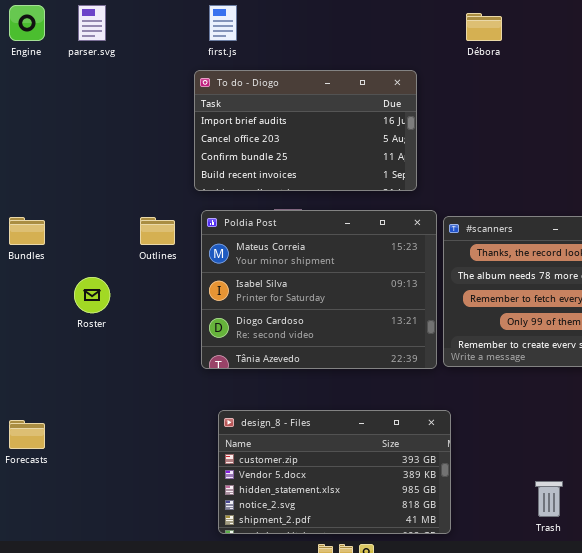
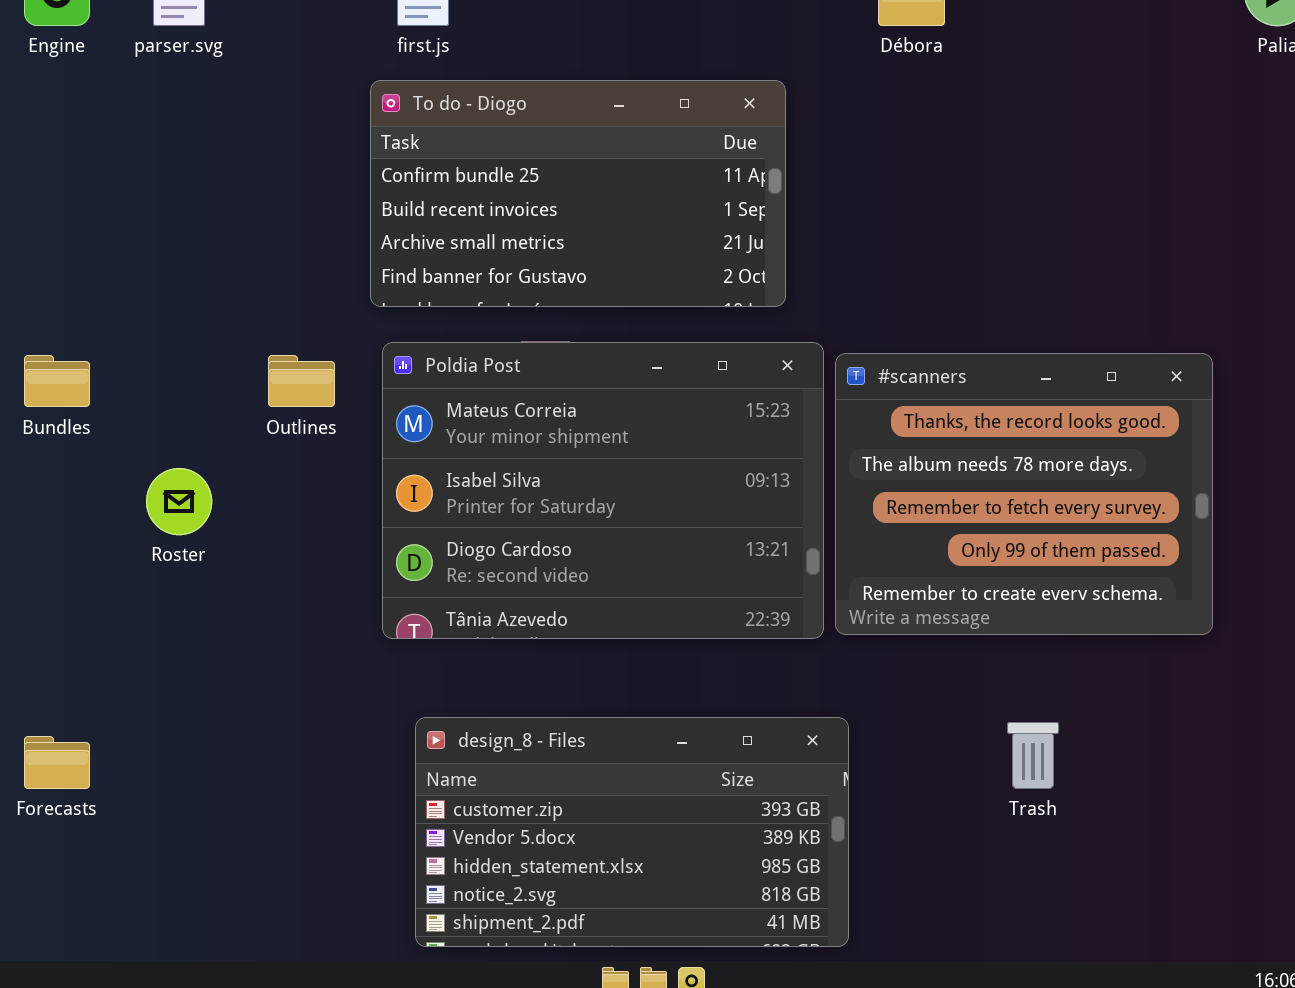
To do - Diogo: [194,70,417,191] -> [370,80,786,307], scrolled down 2 rows
Trash: [535,481,563,517] -> [1007,722,1059,789], moved

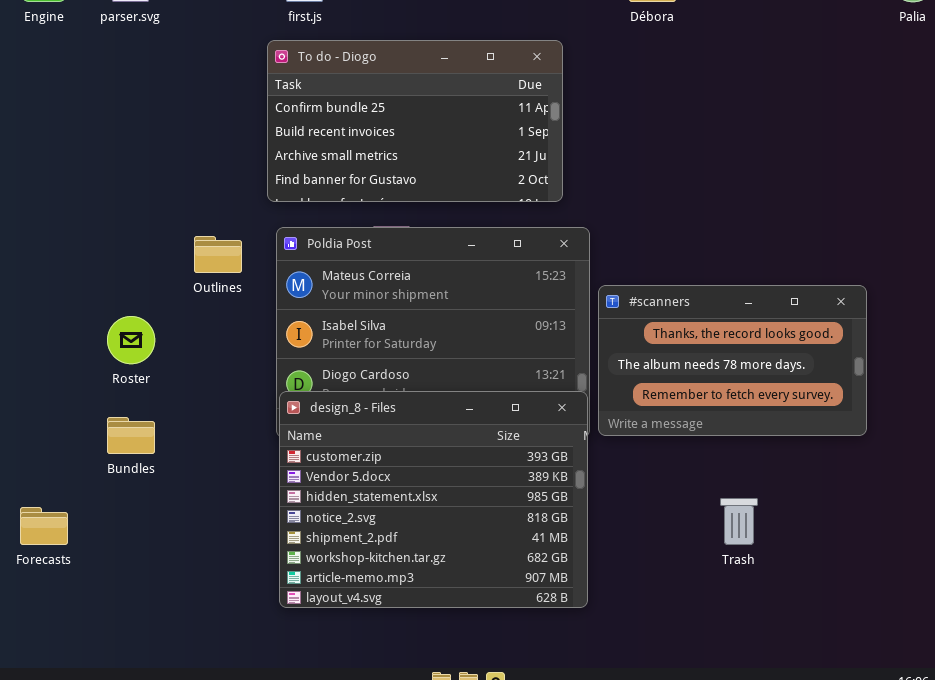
#scanners: [835,353,1213,635] -> [598,285,867,436], resized
Bundles: [24,355,90,407] -> [107,417,155,454], moved
design_8 - Files: [415,717,849,947] -> [279,391,588,608], moved, resized

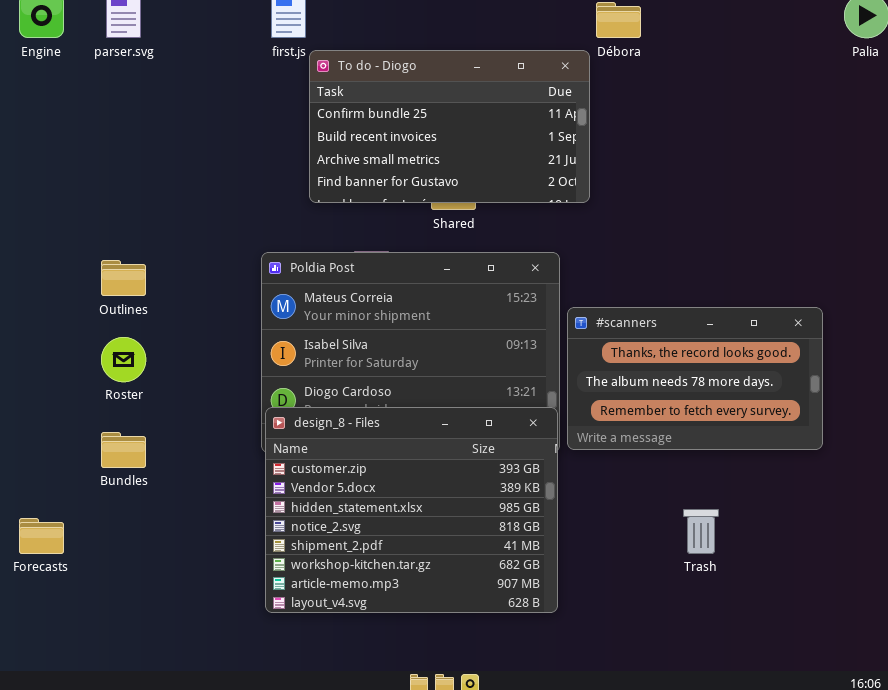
To do - Diogo: [267,40,563,202] -> [309,50,590,203], moved
Outlines: [194,236,242,273] -> [101,260,146,296], moved

